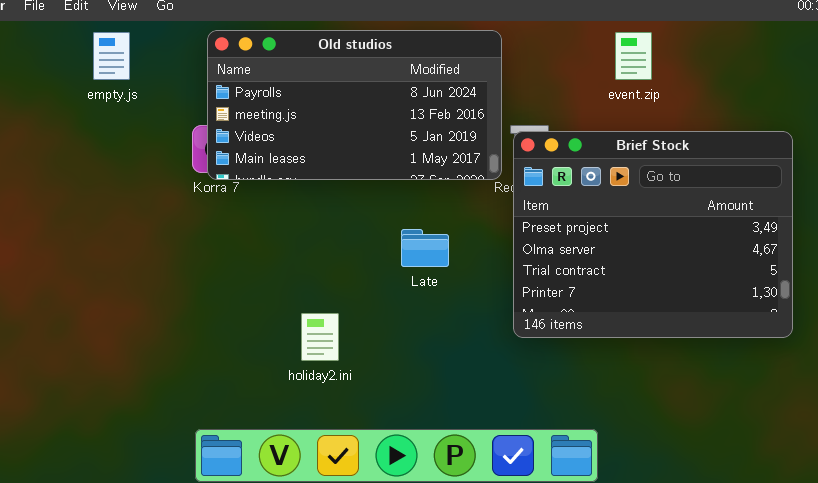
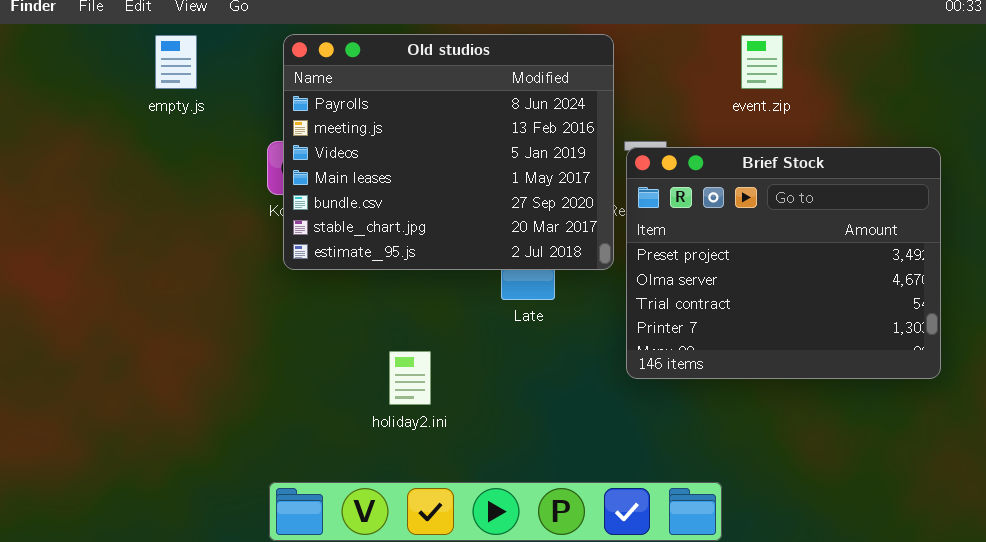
Old studios: [207,30,502,180] -> [283,34,614,270], resized

